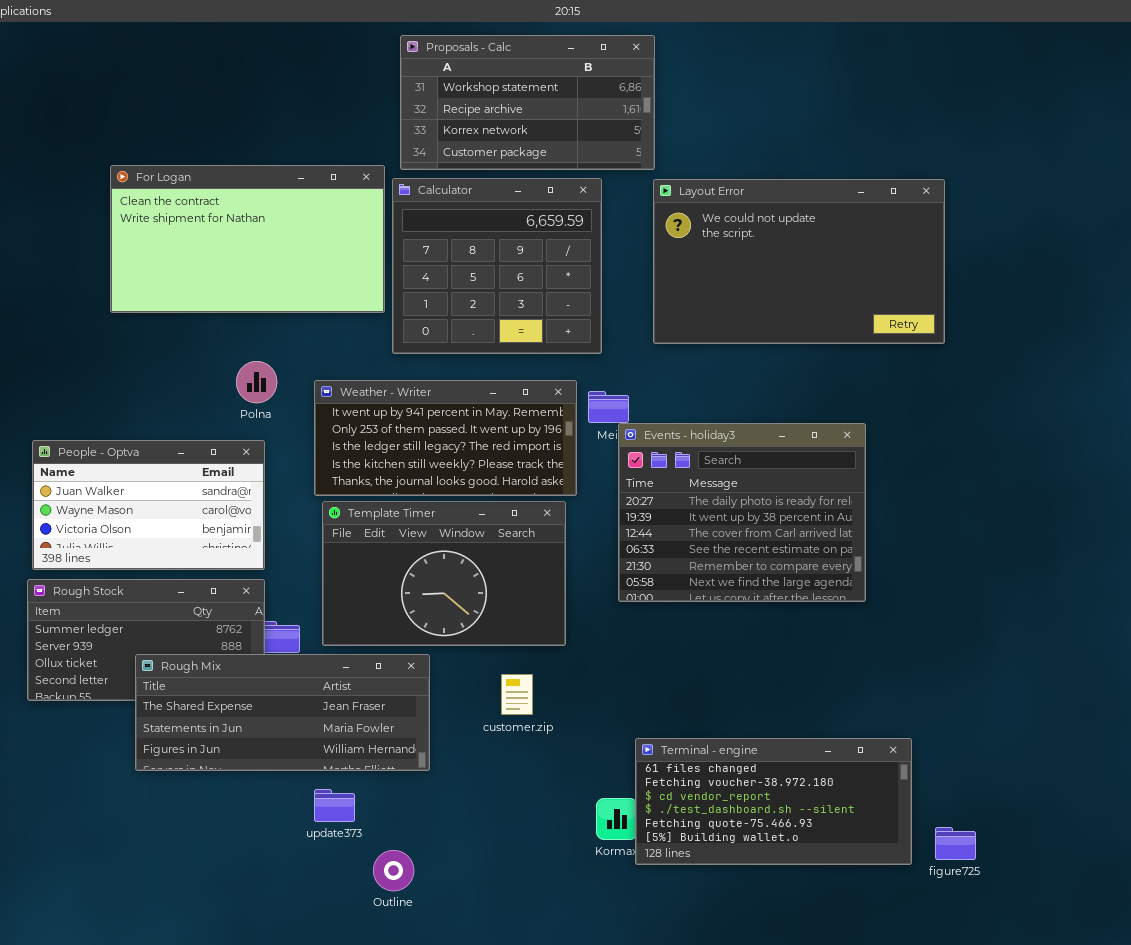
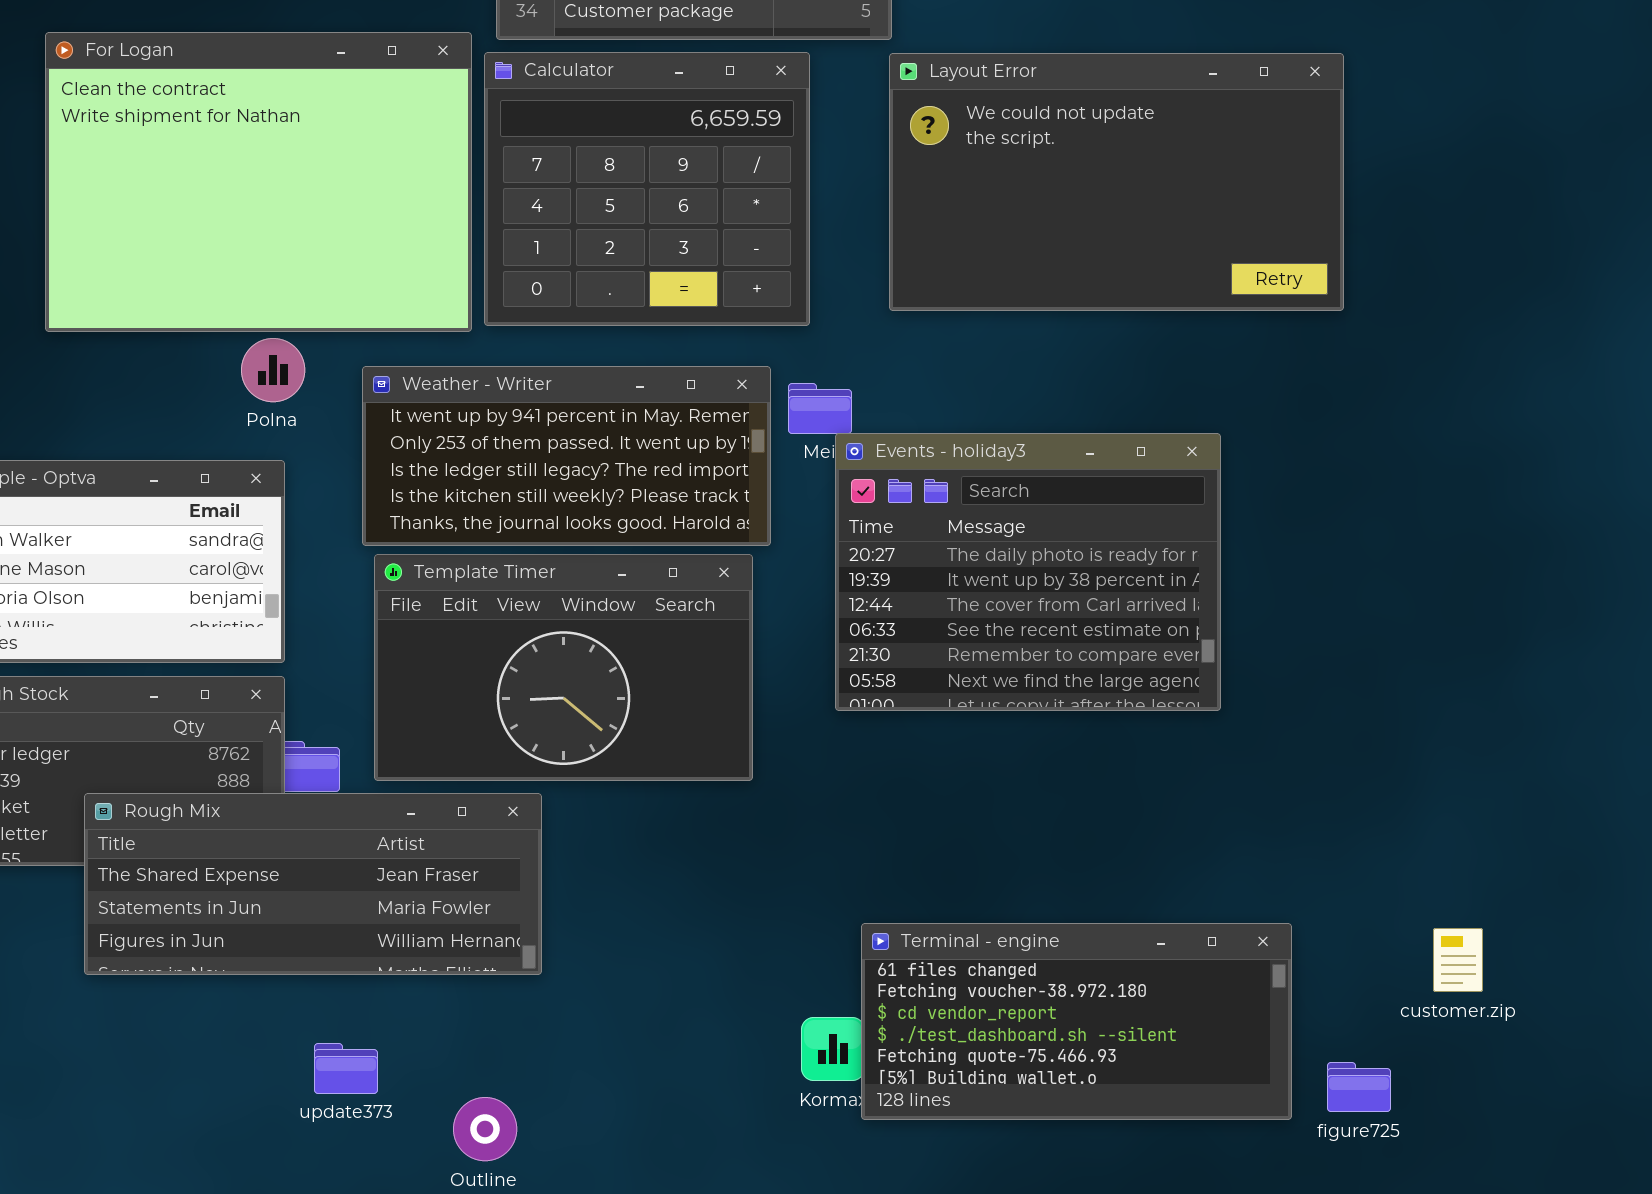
For Logan: [110,165,385,313] -> [45,32,472,332], resized
customer.zip: [501,674,533,715] -> [1433,928,1483,992], moved
update373: [314,789,355,822] -> [314,1043,378,1094], moved

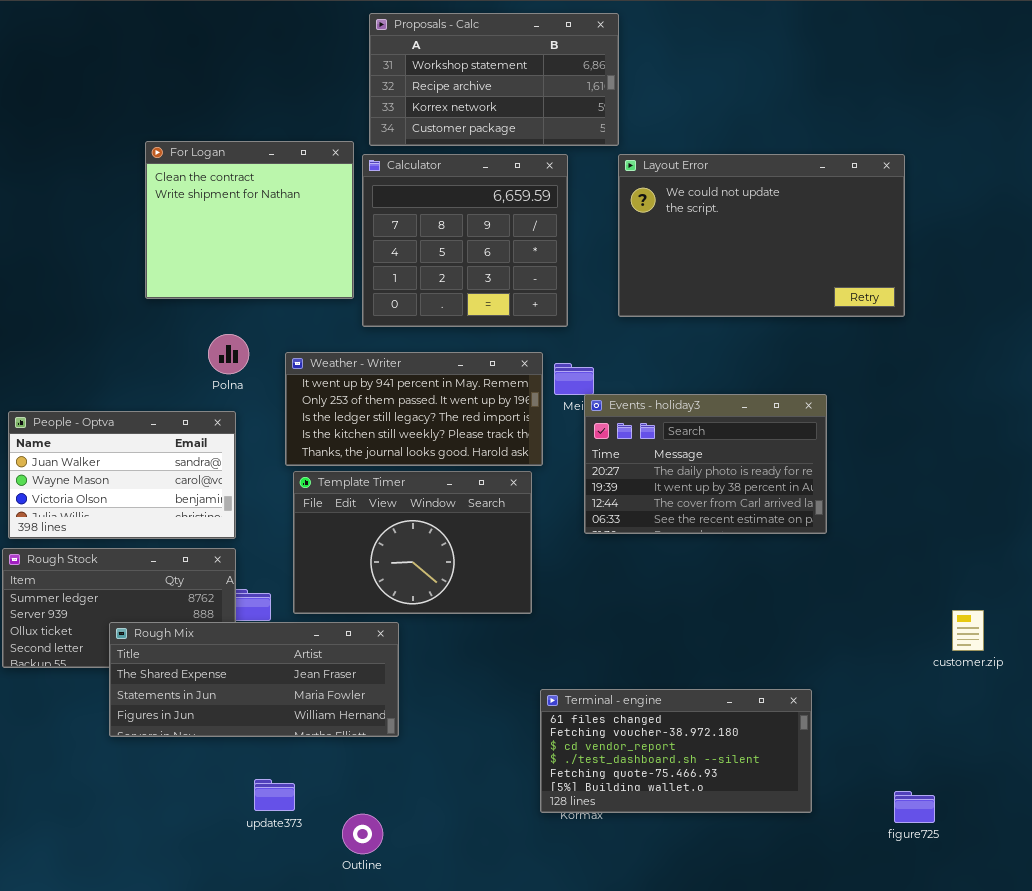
For Logan: [45,32,472,332] -> [145,141,354,299], resized
Events - holiday3: [835,433,1221,711] -> [584,394,827,534], resized
Terminal - engine: [861,923,1292,1120] -> [540,689,812,813], moved
customer.zip: [1433,928,1483,992] -> [952,610,984,651], moved

